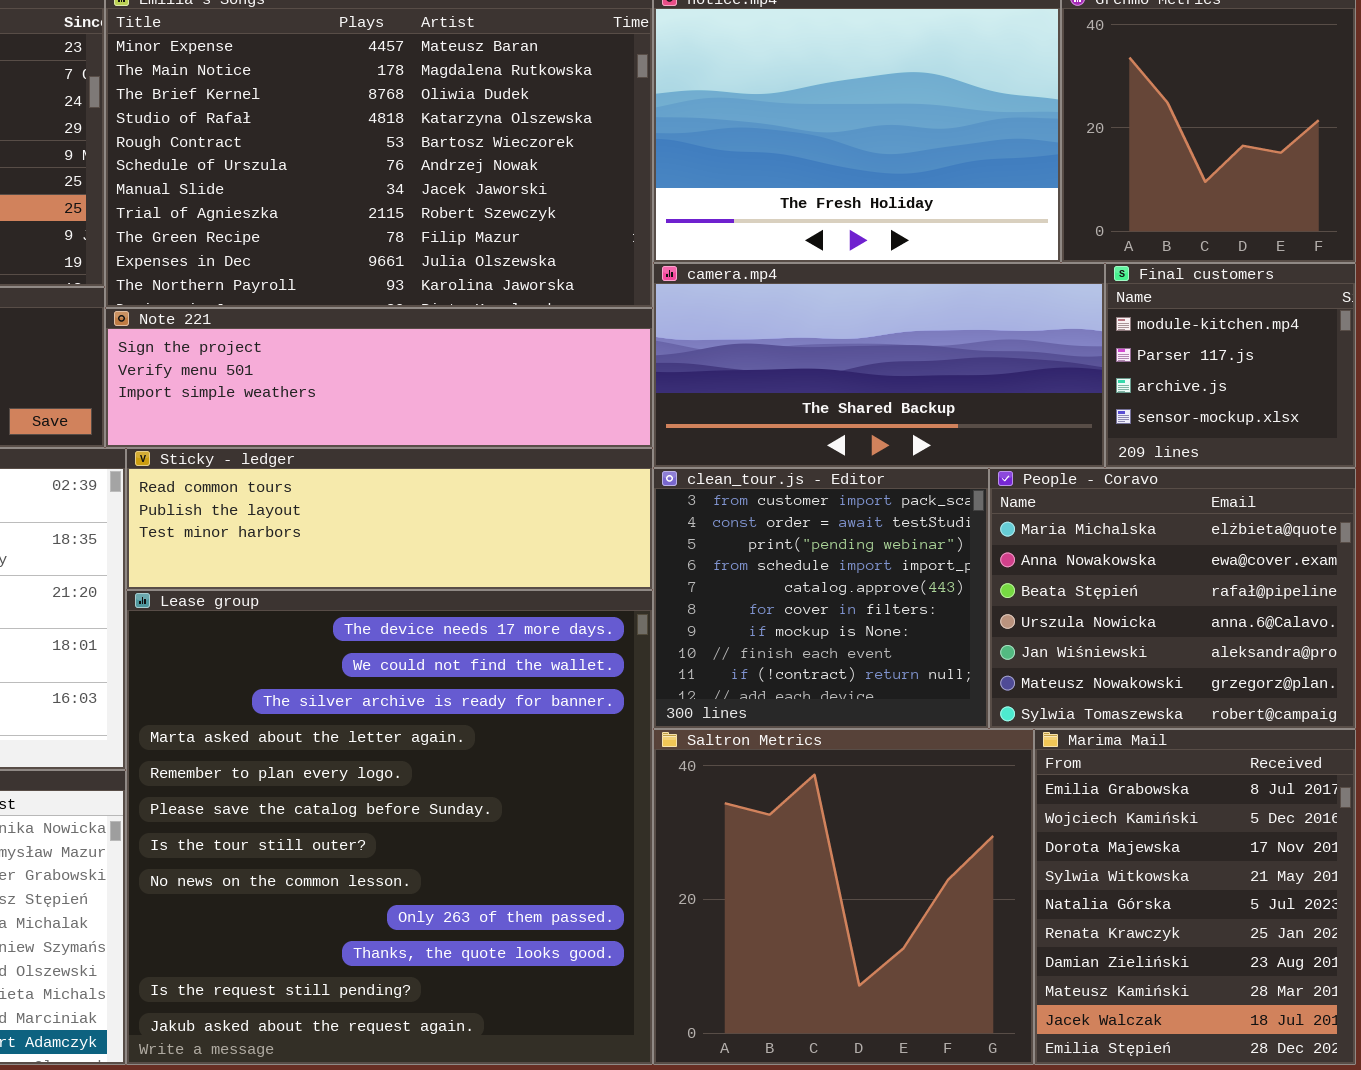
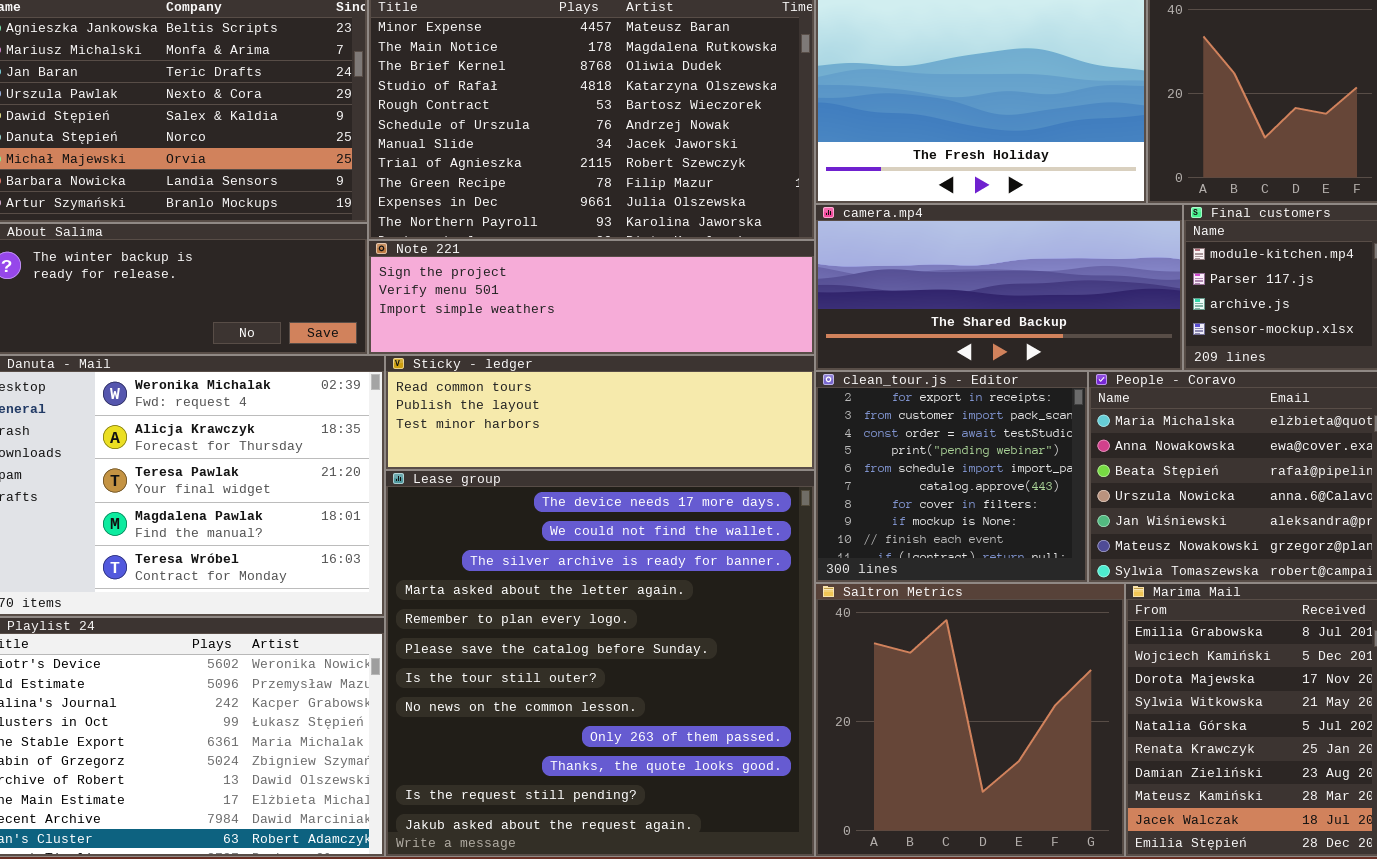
clean_tour.js - Editor: [653,468,989,729] -> [815,371,1088,583], scrolled up 1 row

